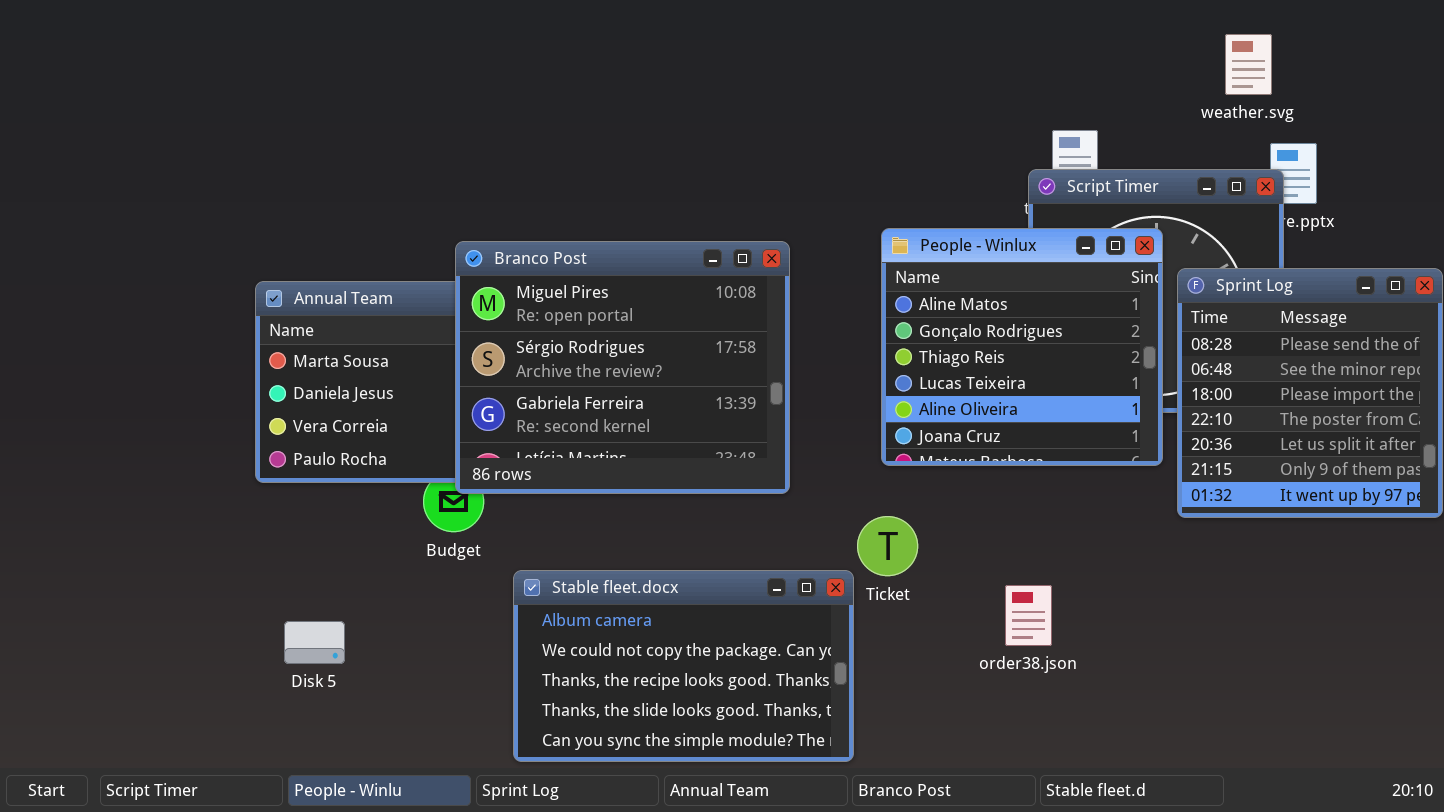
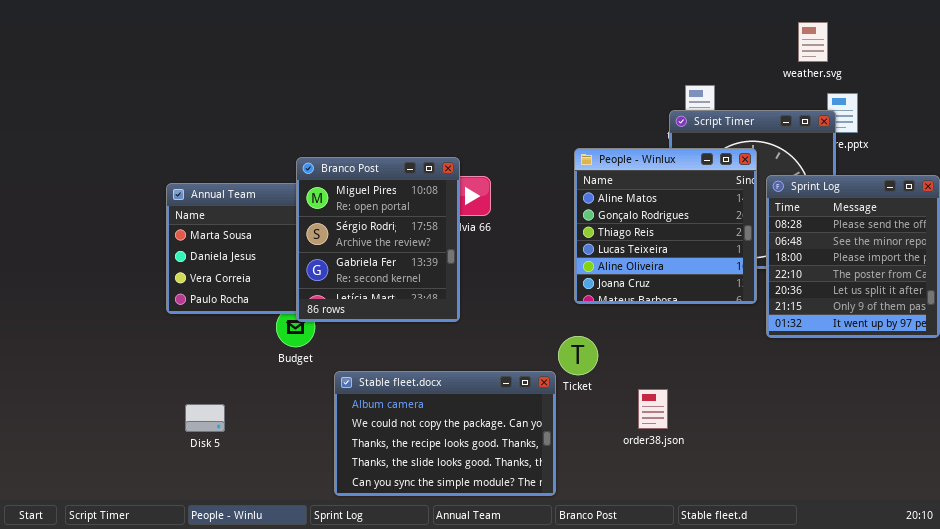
Branco Post: [455,241,790,494] -> [296,157,460,322], resized
order38.json: [1005,585,1052,646] -> [638,389,668,429], moved

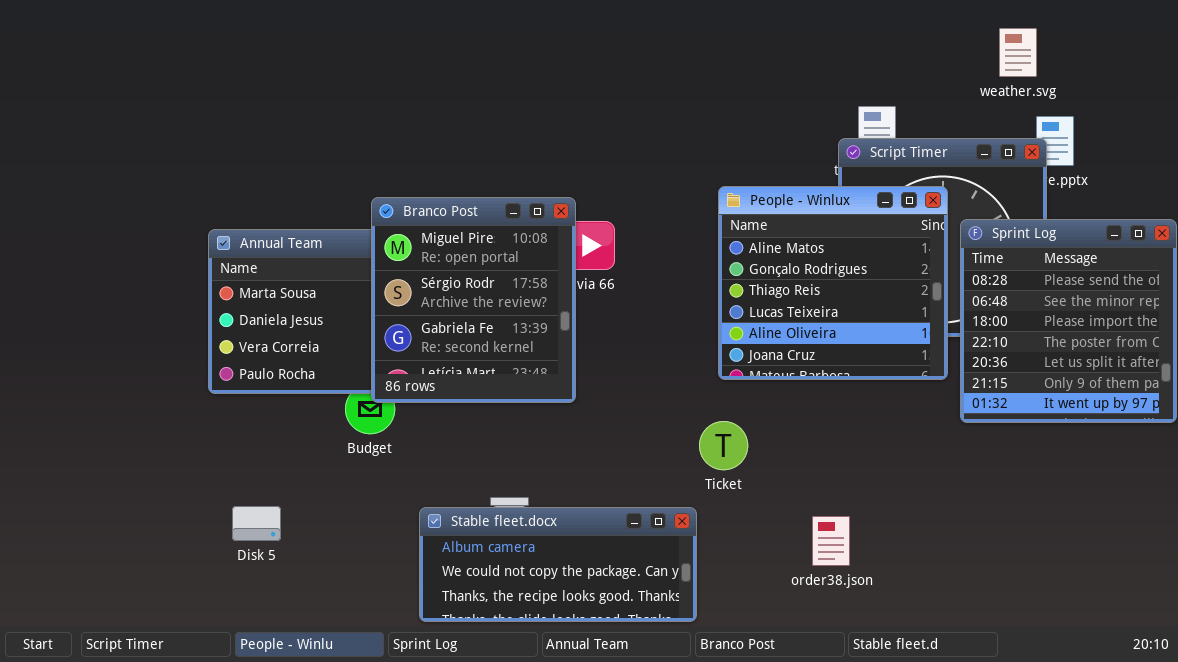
Stable fleet.docx: [334,371,556,496] -> [419,507,697,622], resized
order38.json: [638,389,668,429] -> [812,516,850,566], moved

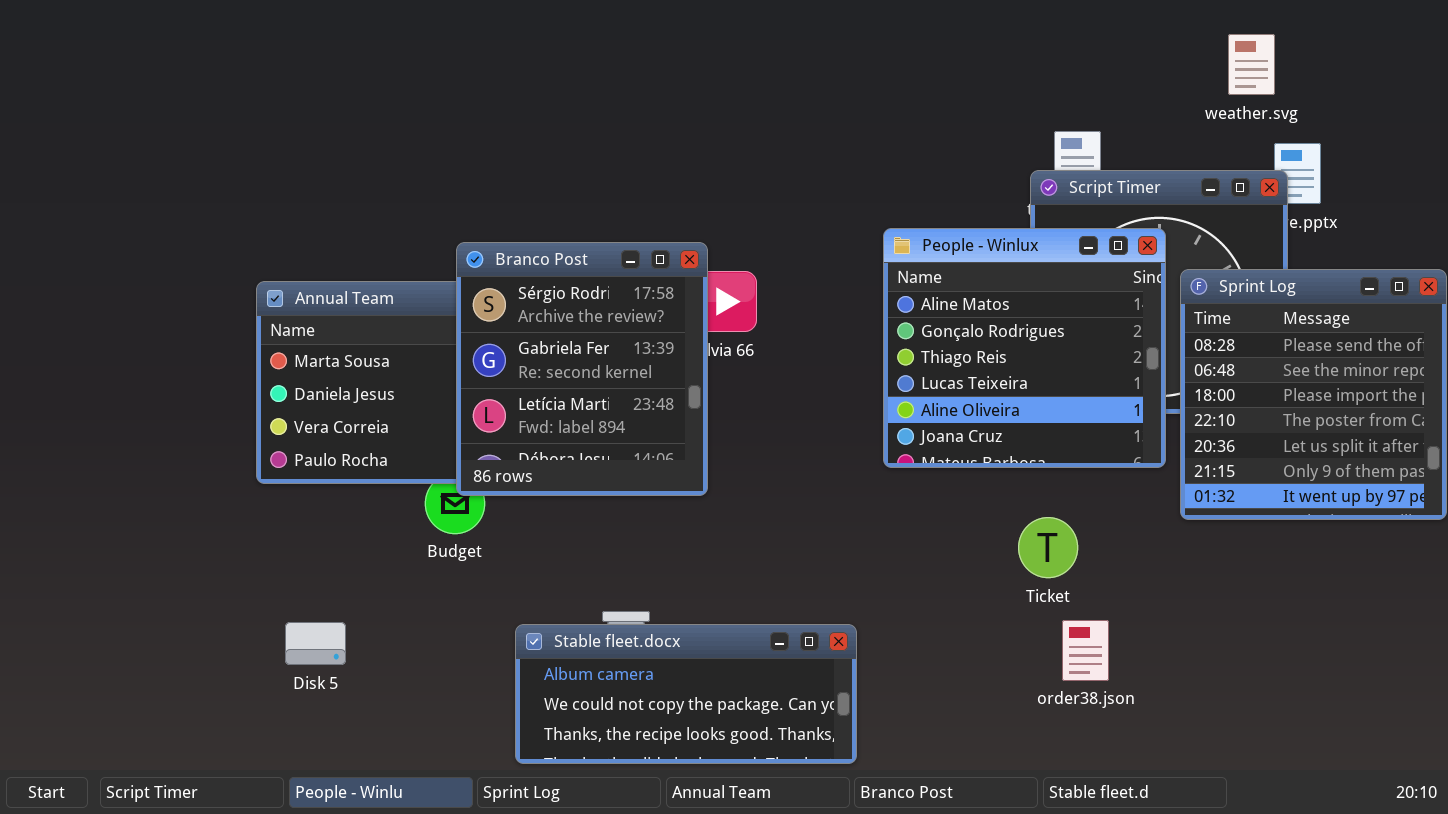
Branco Post: [371,197,576,403] -> [456,242,708,496], scrolled down 1 row
Ticket: [699,421,748,470] -> [1018,517,1078,578], moved
order38.json: [812,516,850,566] -> [1062,620,1109,681], moved

